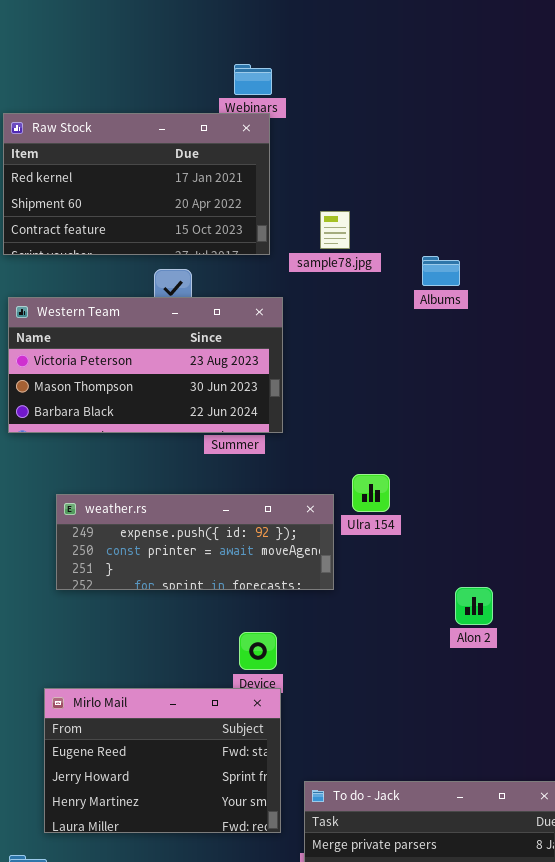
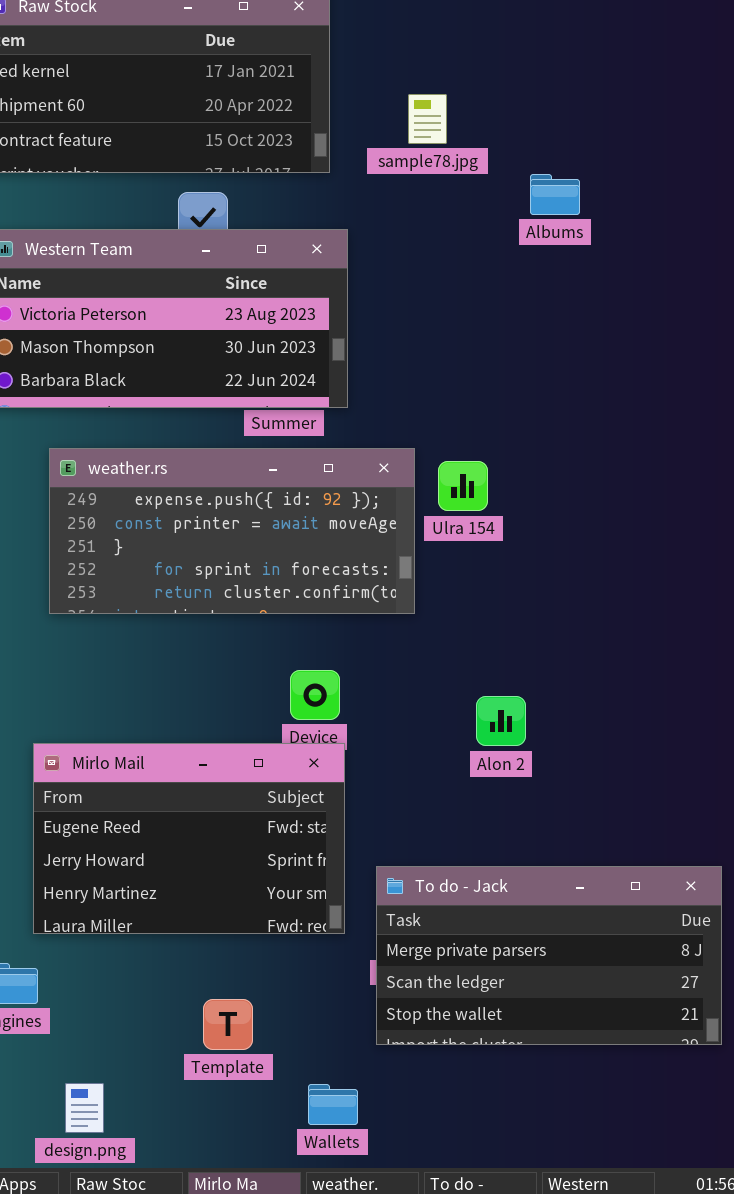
sample78.jpg: [320,211,350,249] -> [408,94,447,144], moved
weather.rs: [56,494,334,590] -> [49,448,415,614], resized
Alon 2: [455,587,493,625] -> [476,696,526,746], moved

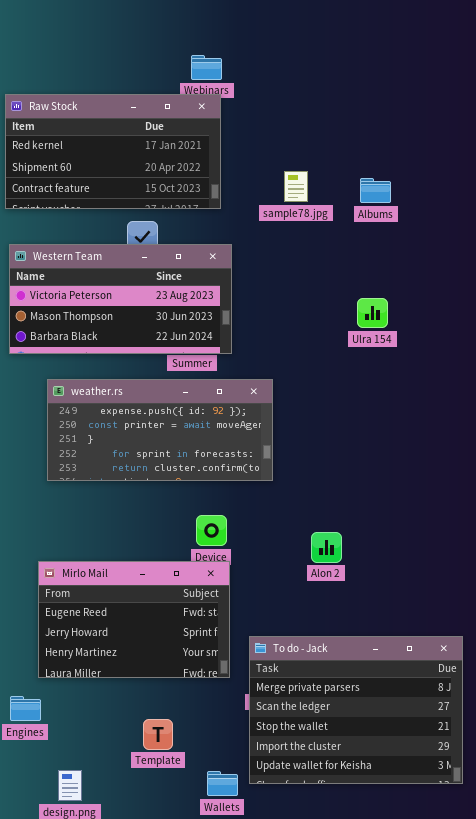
sample78.jpg: [408,94,447,144] -> [284,171,308,202], moved
Albums: [530,174,580,215] -> [360,178,391,203], moved
Ulra 154: [438,461,488,511] -> [357,298,388,328], moved
To do - Jack: [376,866,722,1045] -> [249,636,463,784], resized

